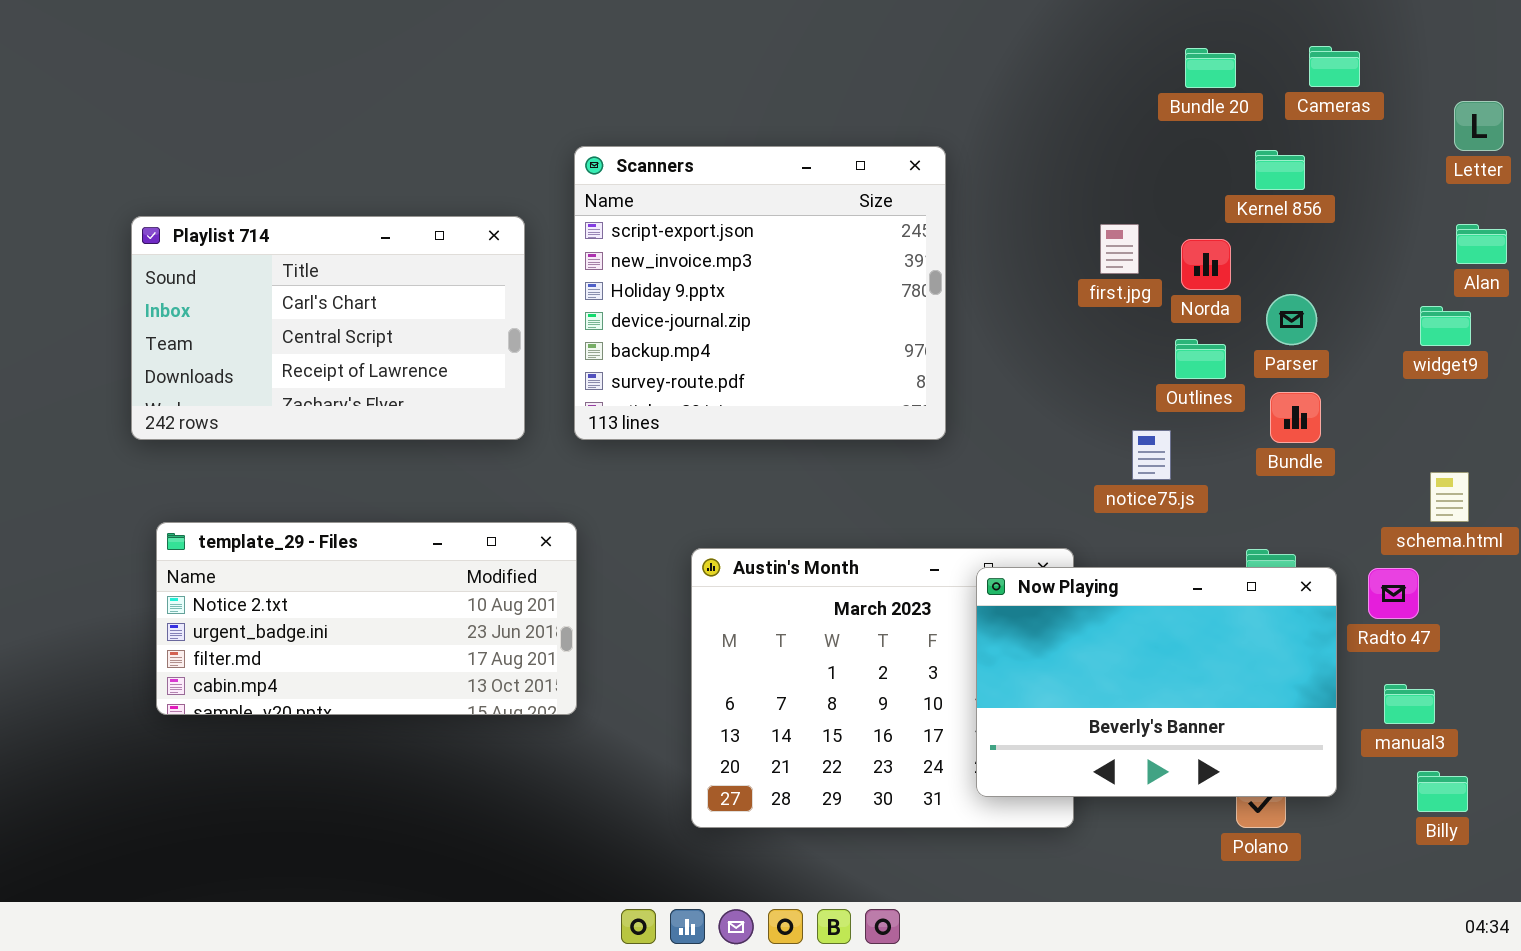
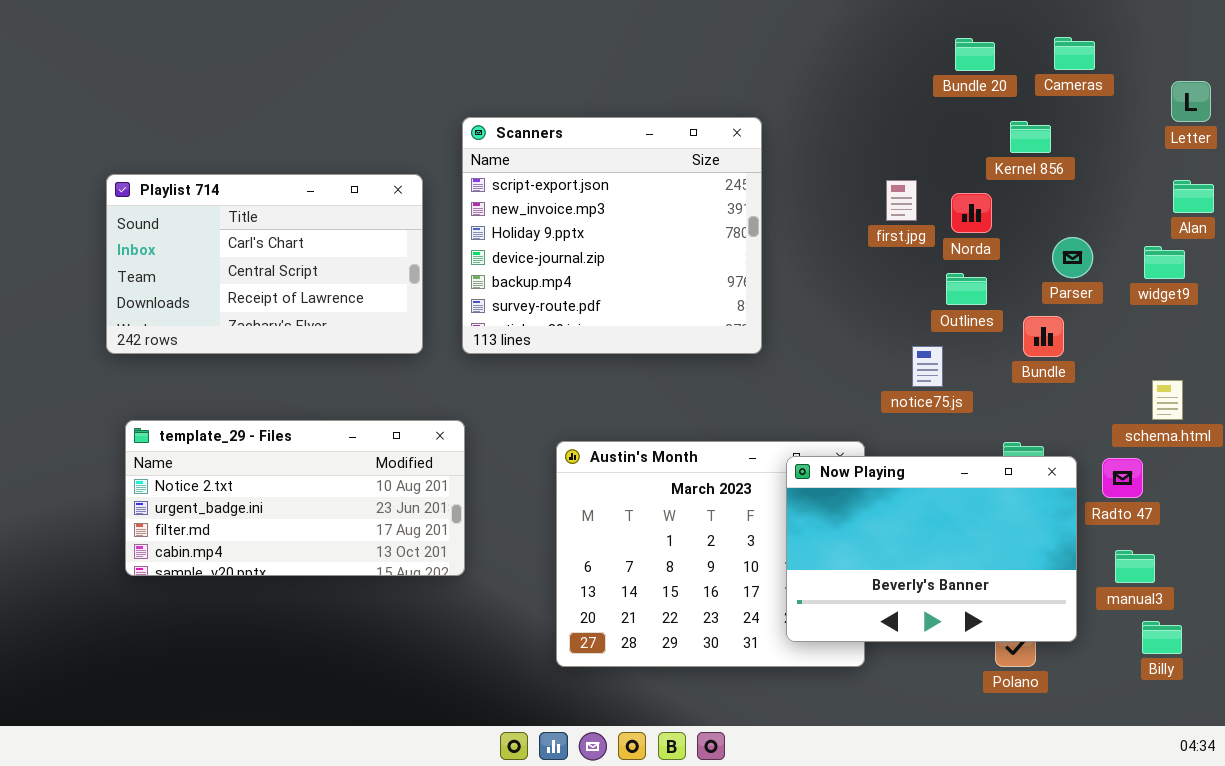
Parser: [1266,294,1317,345] -> [1052,237,1093,278], moved

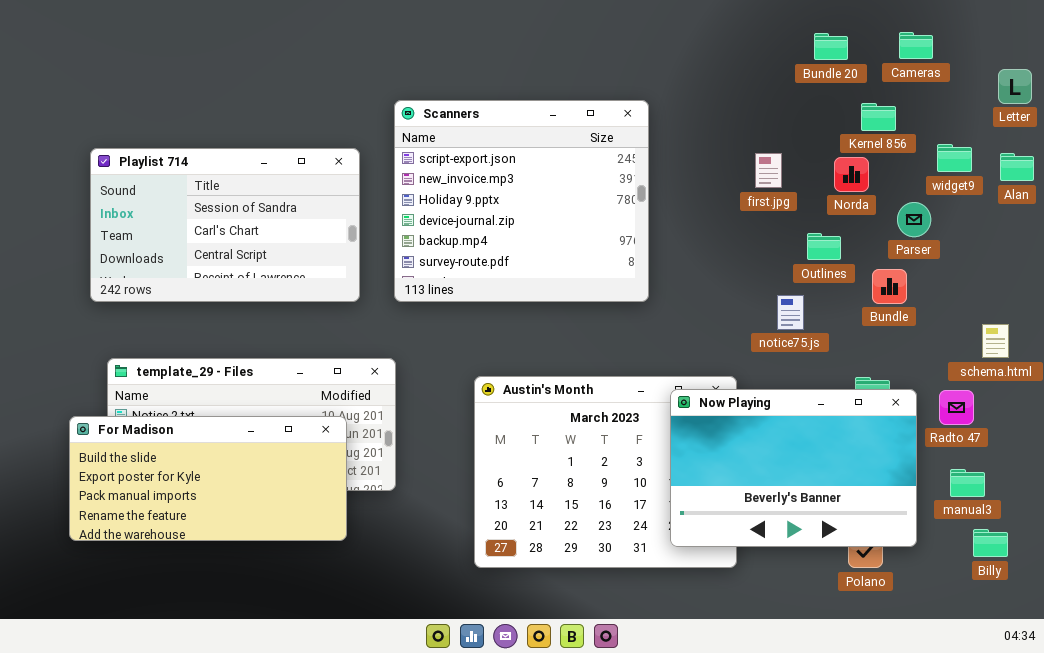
Playlist 714: [106,174,423,354] -> [90,148,360,302], scrolled up 1 row
Norda: [951,193,992,233] -> [834,157,869,192], moved
widget9: [1144,246,1185,279] -> [937,144,972,172], moved
For Madison: none -> [69,416,347,541], opened

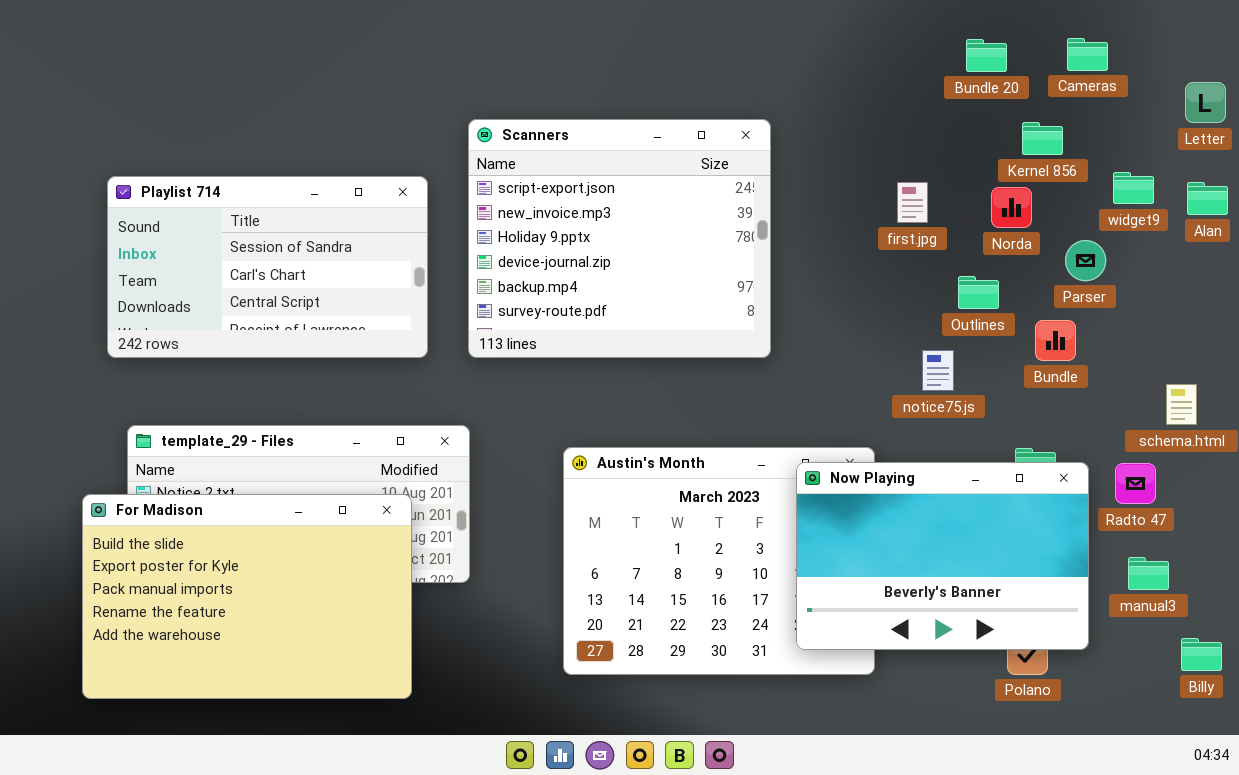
For Madison: [69,416,347,541] -> [82,494,412,699], resized
Billy: [973,529,1008,557] -> [1181,638,1222,671], moved

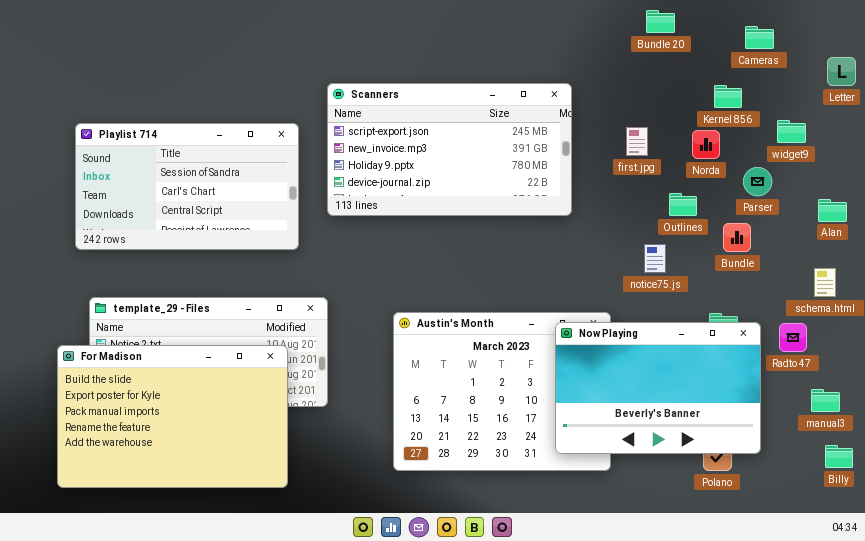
Bundle 20: [966,39,1007,72] -> [646,10,675,33], moved
Scanners: [468,119,771,358] -> [327,83,572,216], resized
Alan: [1187,182,1228,215] -> [818,199,847,222], moved
manual3: [1128,557,1169,590] -> [811,389,840,412], moved

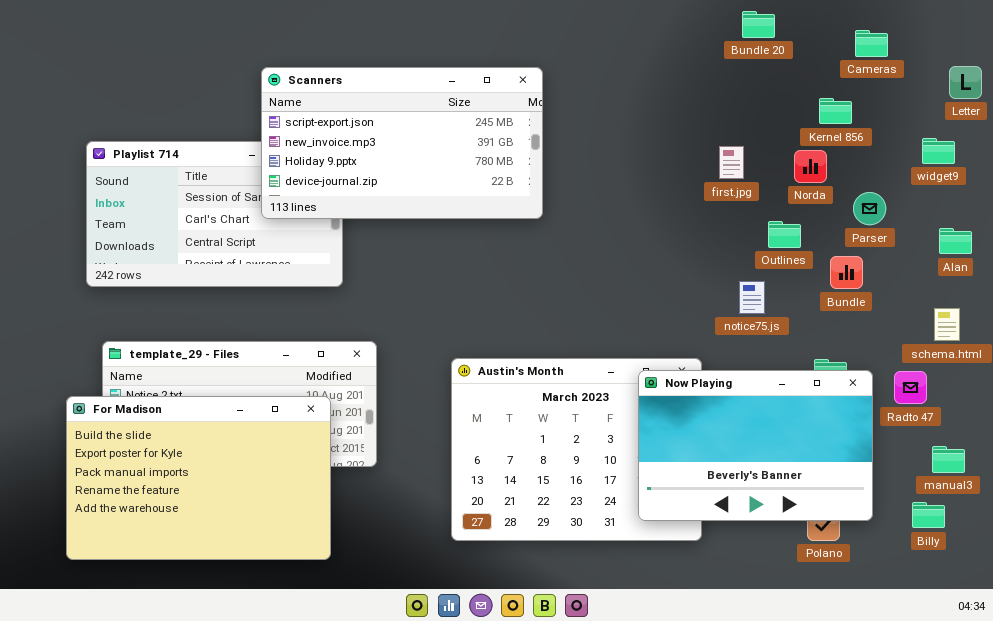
Scanners: [327,83,572,216] -> [261,67,543,219], moved
widget9: [777,120,806,143] -> [922,138,955,164], moved
Billy: [825,445,853,468] -> [912,502,945,528], moved

